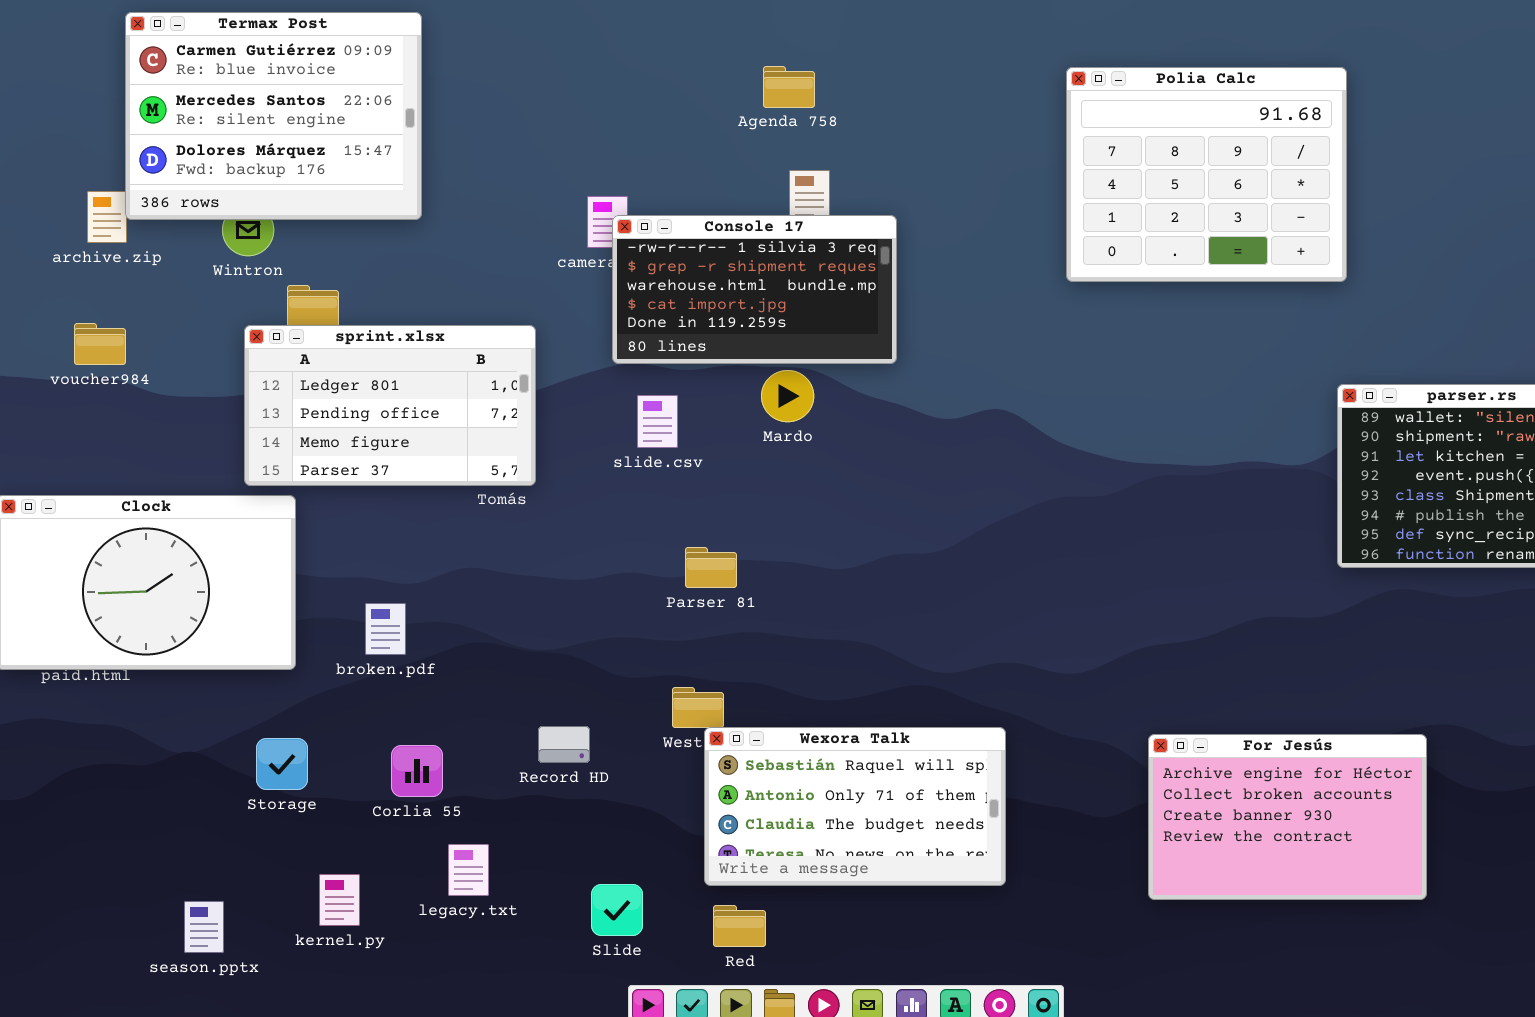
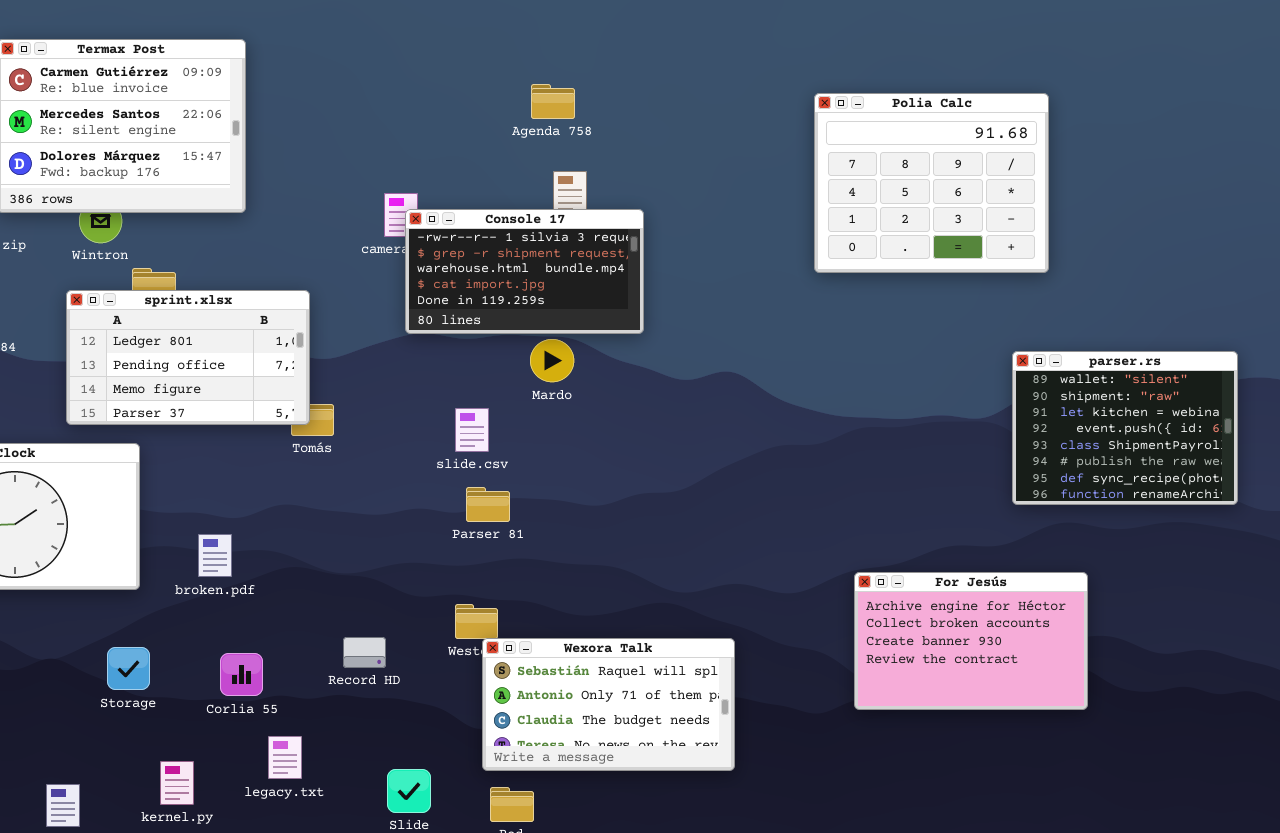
Polia Calc: [1066,67,1347,282] -> [814,93,1049,273], moved
sprint.xlsx: [244,325,536,486] -> [66,290,310,425], moved
slide.csv: [637,395,678,448] -> [455,408,489,452], moved
For Jesús: [1148,734,1427,900] -> [854,572,1088,710], moved

